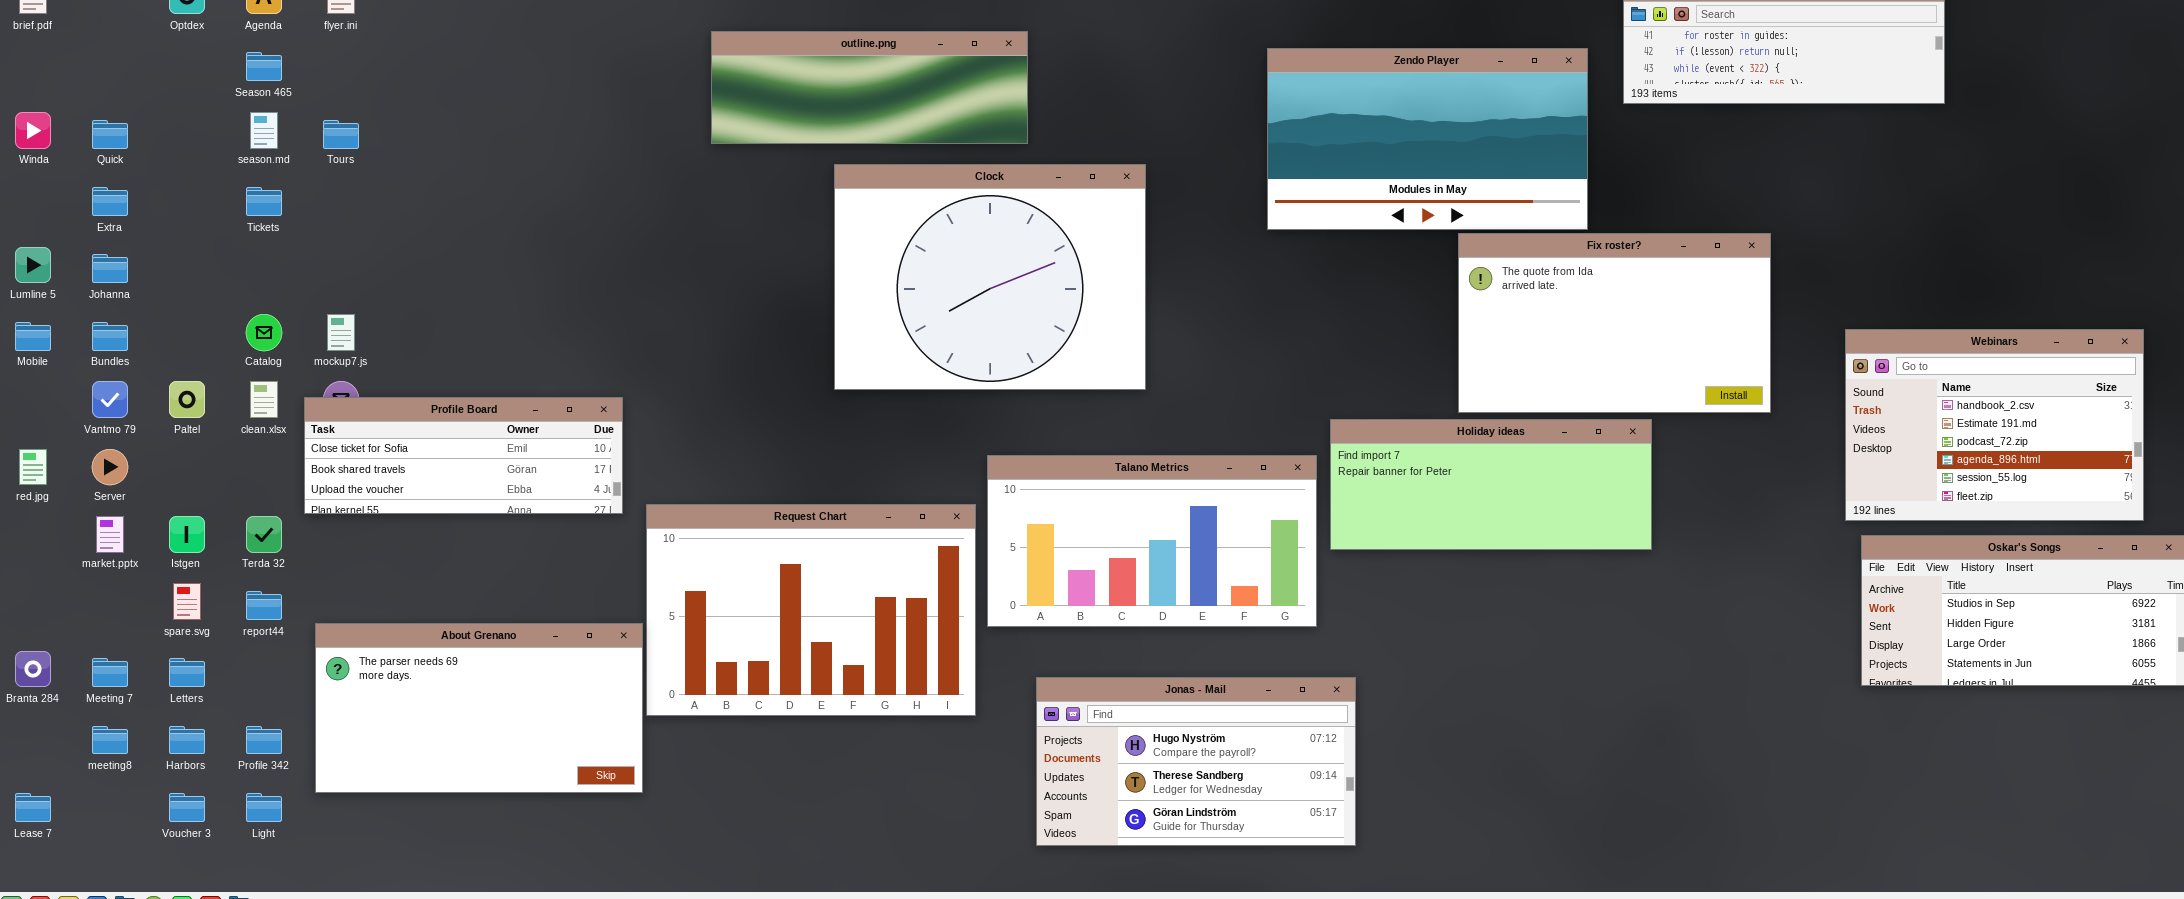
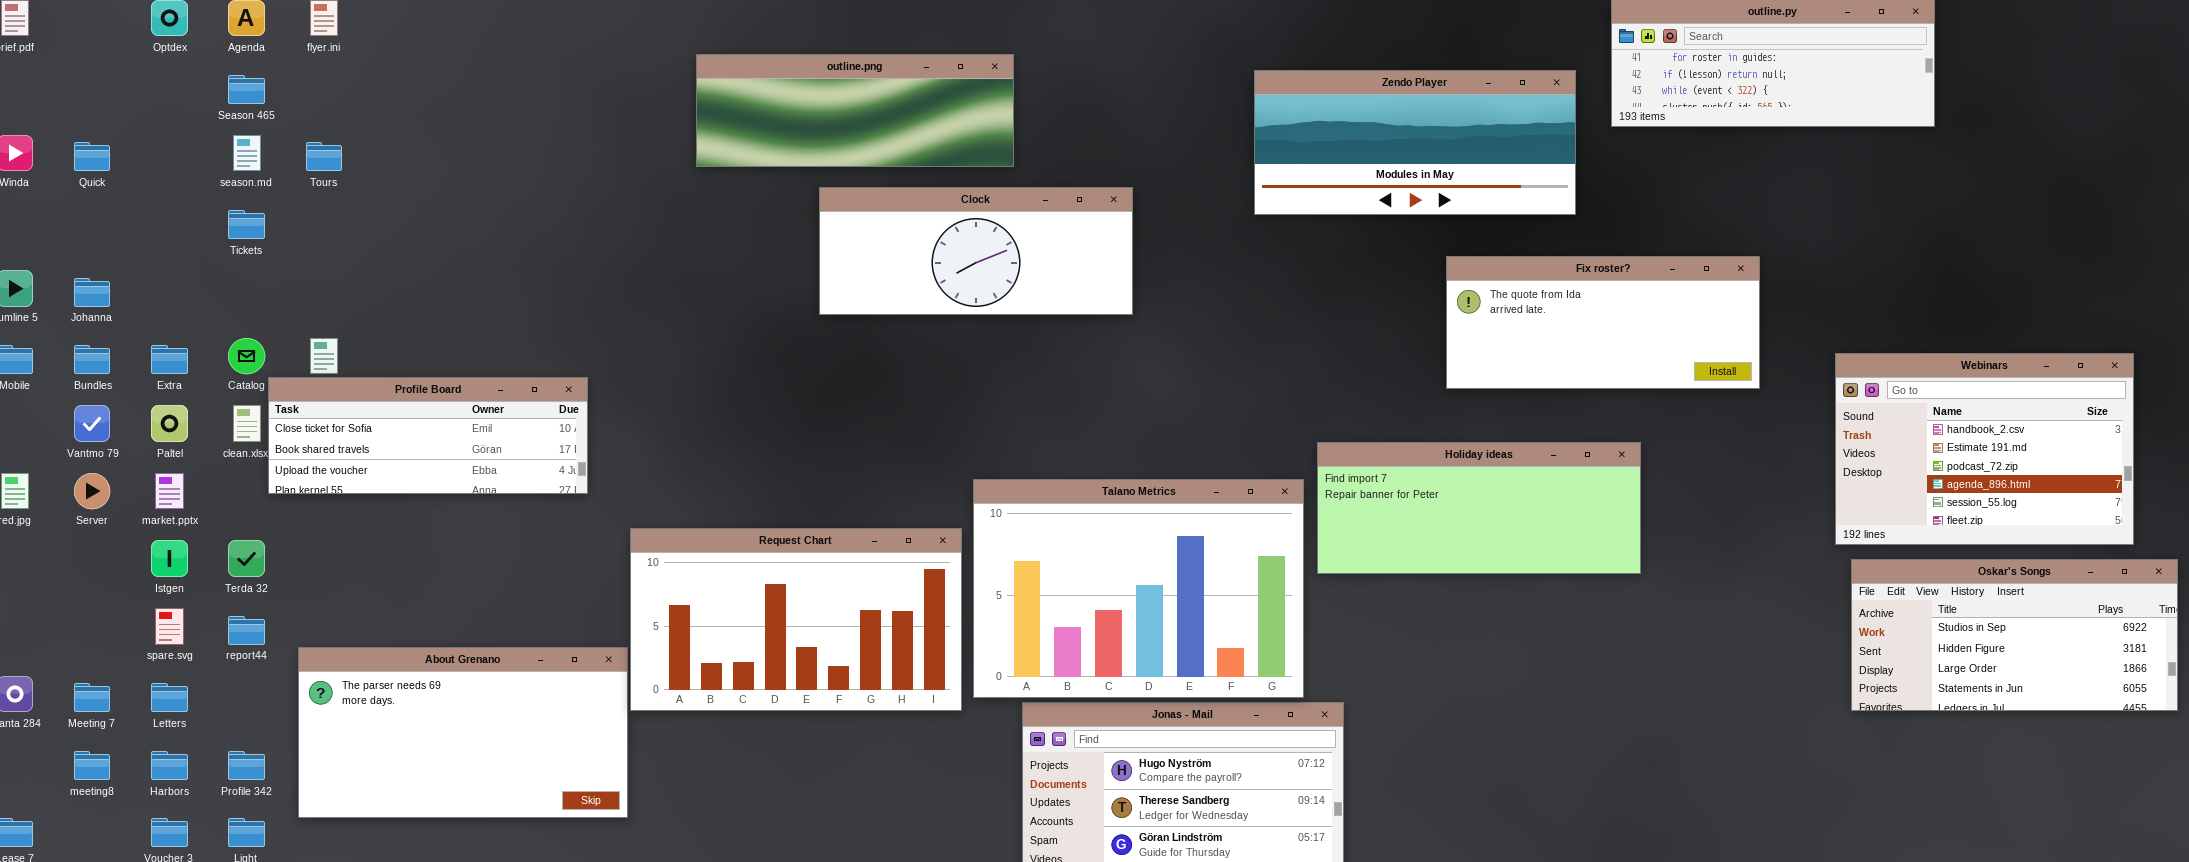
Zendo Player: [1267,48,1588,230] -> [1254,70,1576,215], resized
Clock: [834,164,1146,390] -> [819,187,1133,315], resized
Extra: [92,187,128,216] -> [151,345,188,374], moved
Fix roster?: [1458,233,1771,413] -> [1446,256,1760,389], resized
Profile Board: [304,397,623,514] -> [268,377,588,494], moved
Talano Metrics: [987,455,1317,627] -> [973,479,1304,698], resized
Request Chart: [646,504,976,716] -> [630,528,962,711], resized
market.pptx: [96,516,124,553] -> [155,473,184,509], moved

